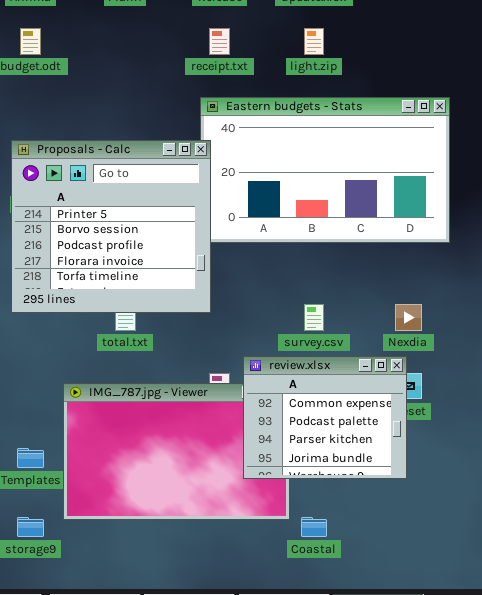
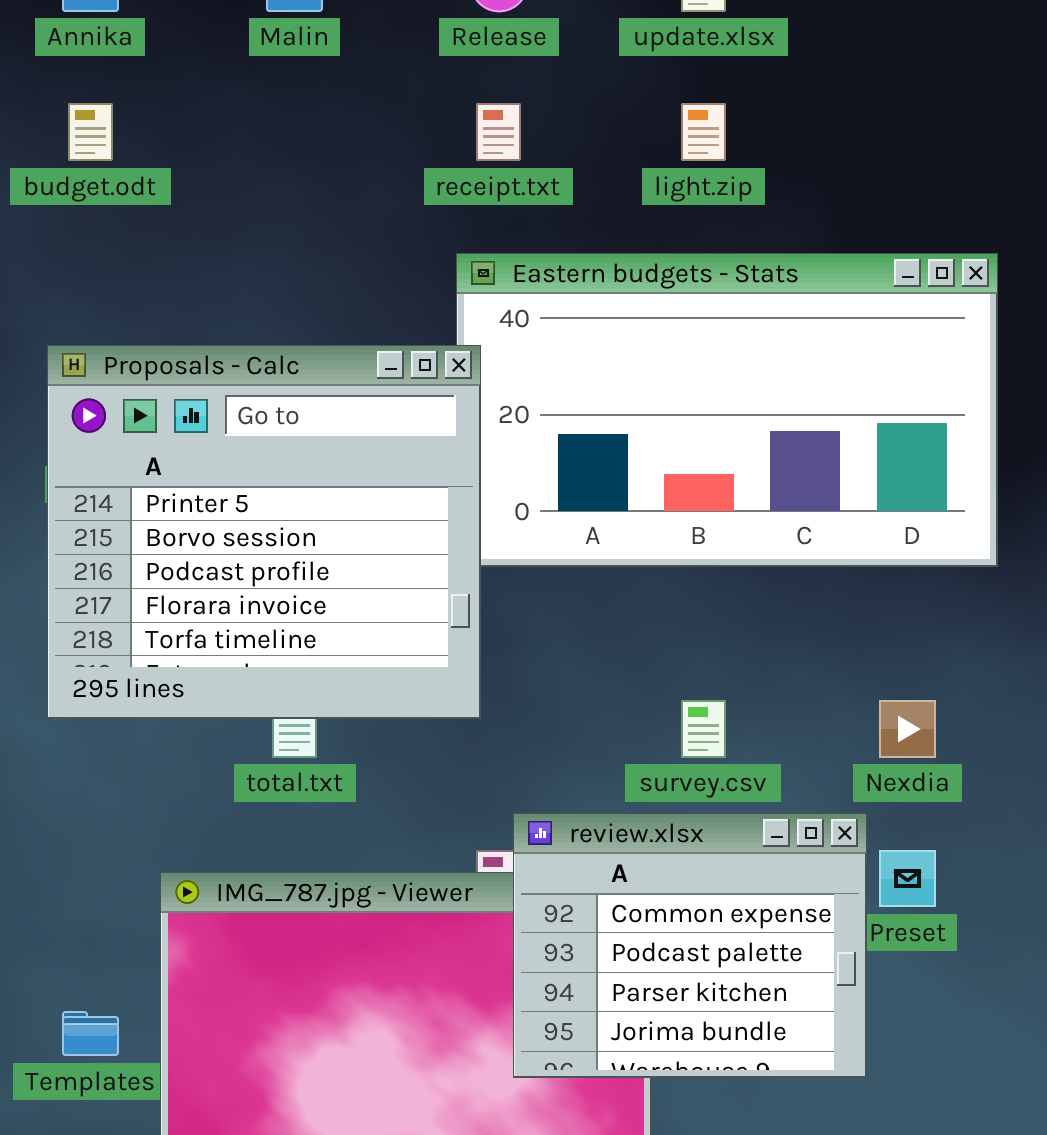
review.xlsx: [243,356,407,479] -> [513,813,867,1078], moved

